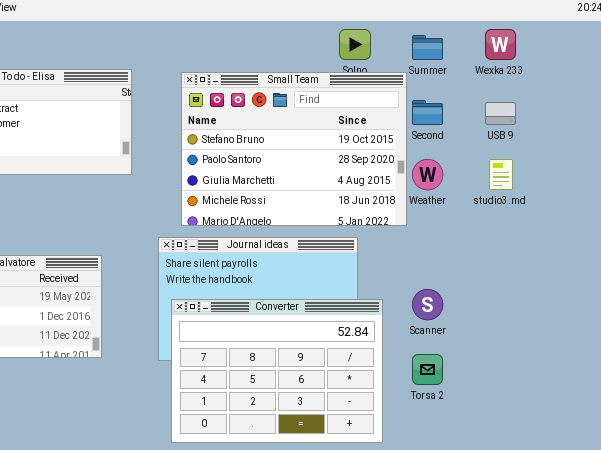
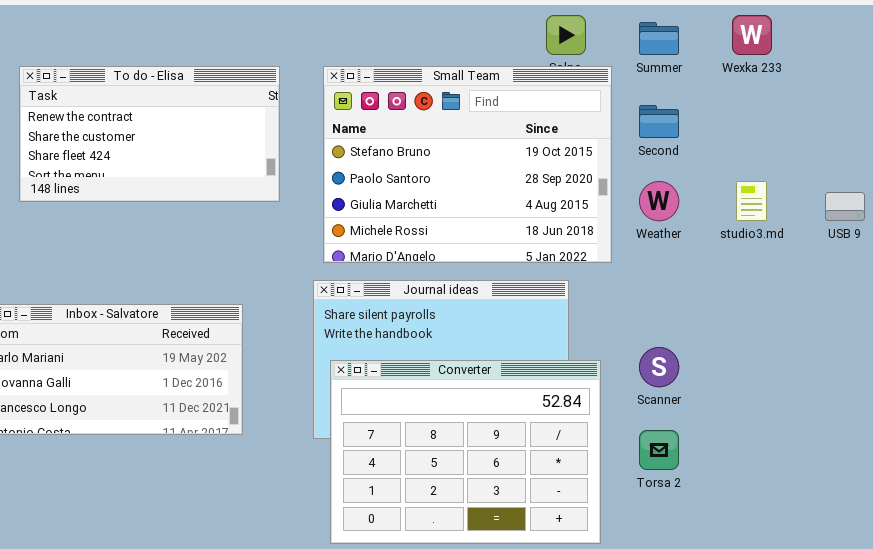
Small Team: [181,72,407,226] -> [323,66,612,263], moved
USB 9: [485,102,516,125] -> [825,192,865,221], moved

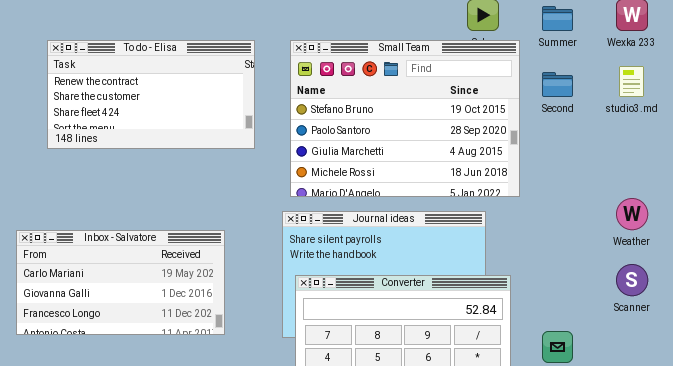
Weather: [639,181,679,221] -> [616,198,648,230], moved
studio3.md: [736,181,767,221] -> [619,66,644,97], moved
Scanner: [639,347,679,387] -> [616,264,648,296], moved

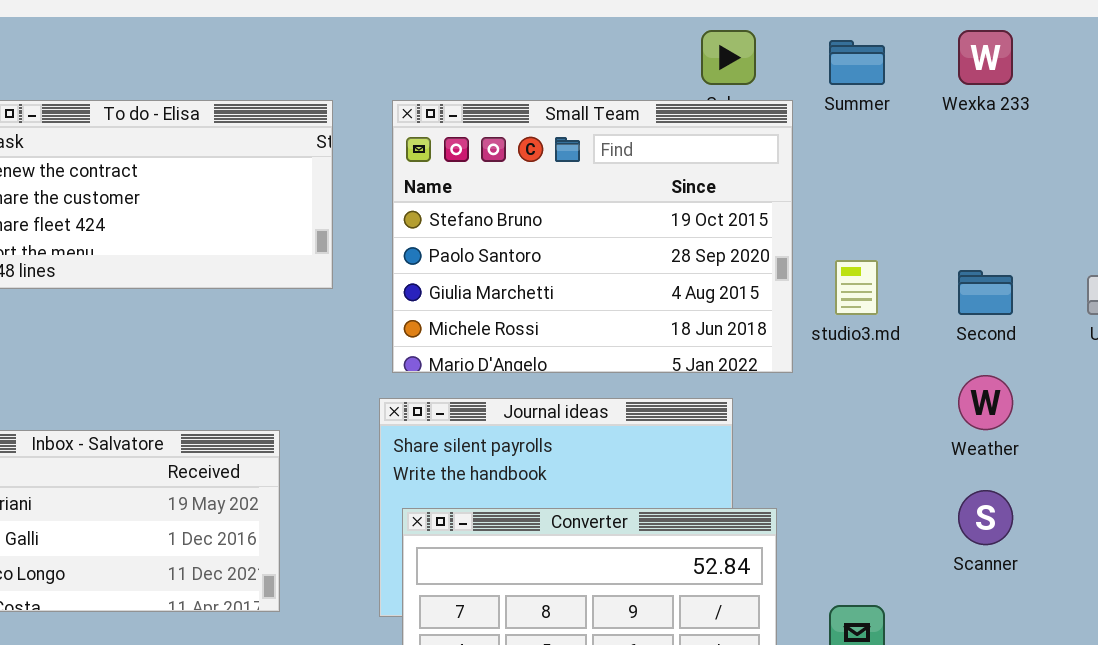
studio3.md: [619,66,644,97] -> [835,260,878,315], moved
Second: [542,72,573,97] -> [958,270,1013,315], moved

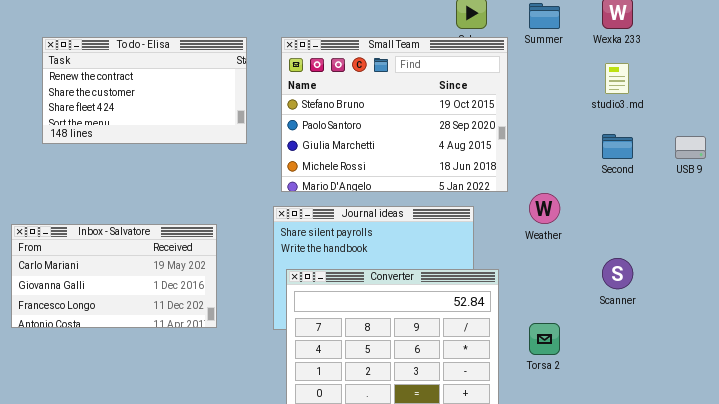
studio3.md: [835,260,878,315] -> [605,63,629,94], moved
Weather: [958,375,1013,430] -> [529,193,560,224], moved

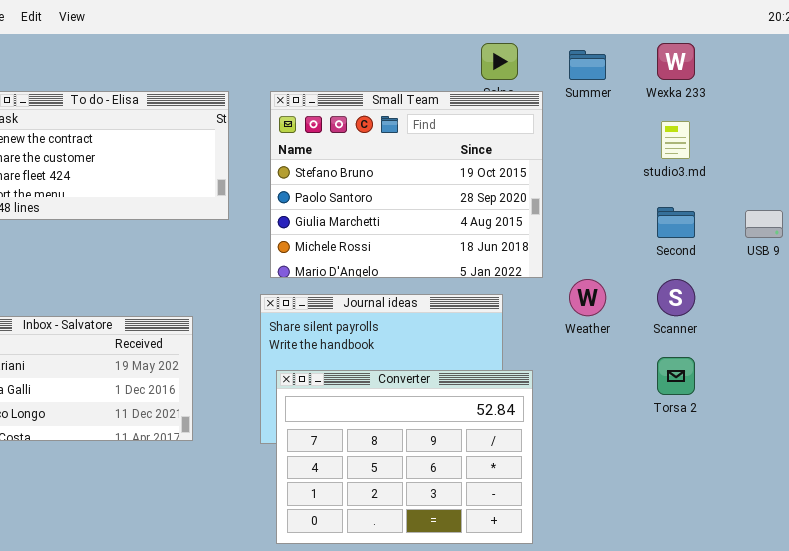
Scanner: [602,258,633,289] -> [657,279,695,316], moved
Torsa 2: [529,323,560,355] -> [657,357,695,395], moved

